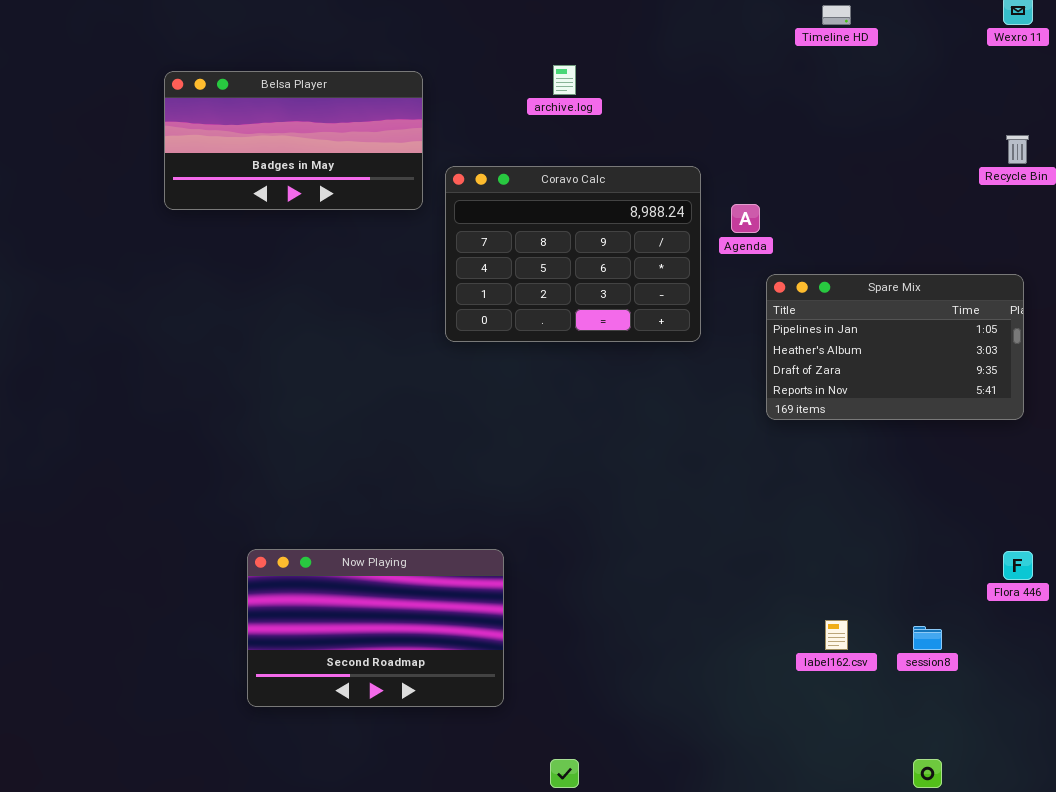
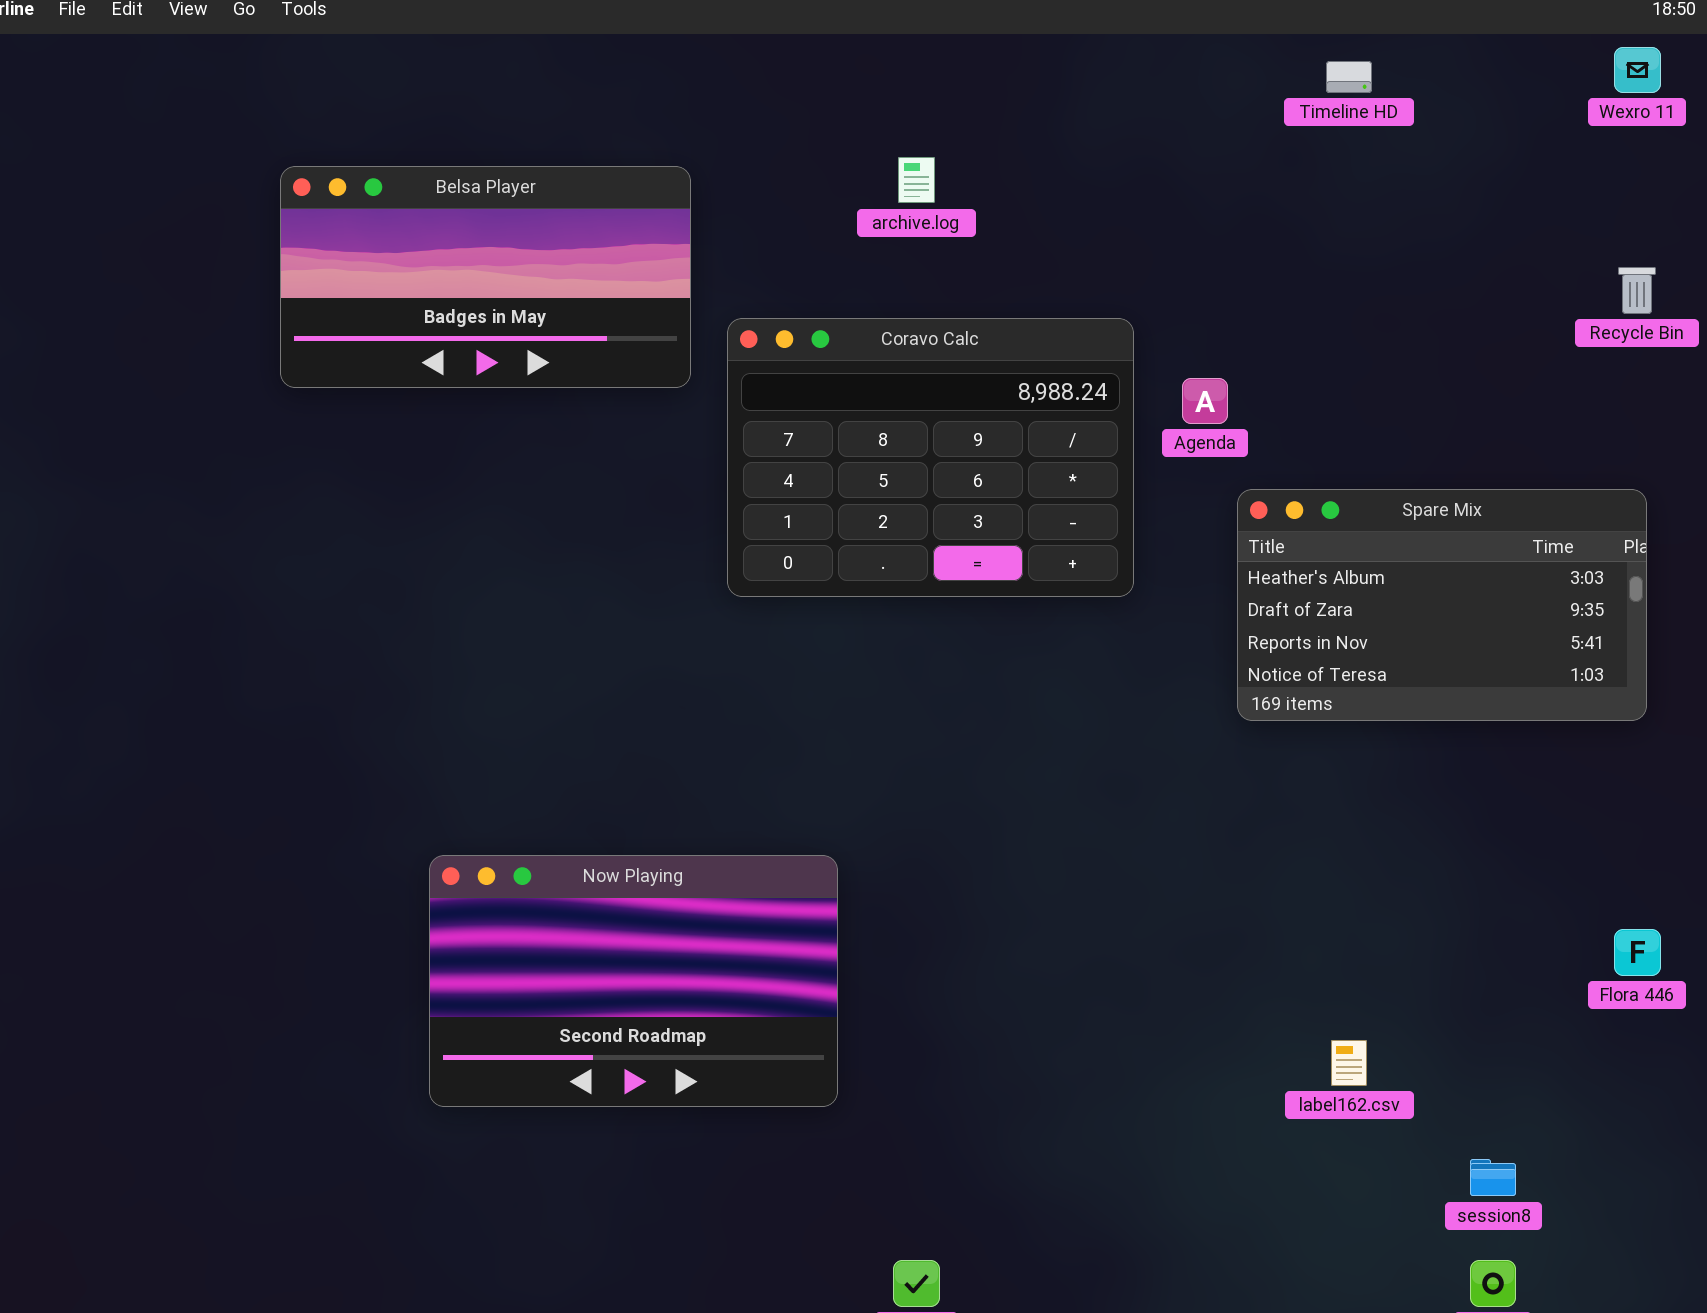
Spare Mix: [766,274,1024,420] -> [1237,489,1647,721], scrolled down 1 row
Now Playing: [247,549,504,707] -> [429,855,838,1107], moved
session8: [913,626,942,650] -> [1470,1159,1516,1196], moved

